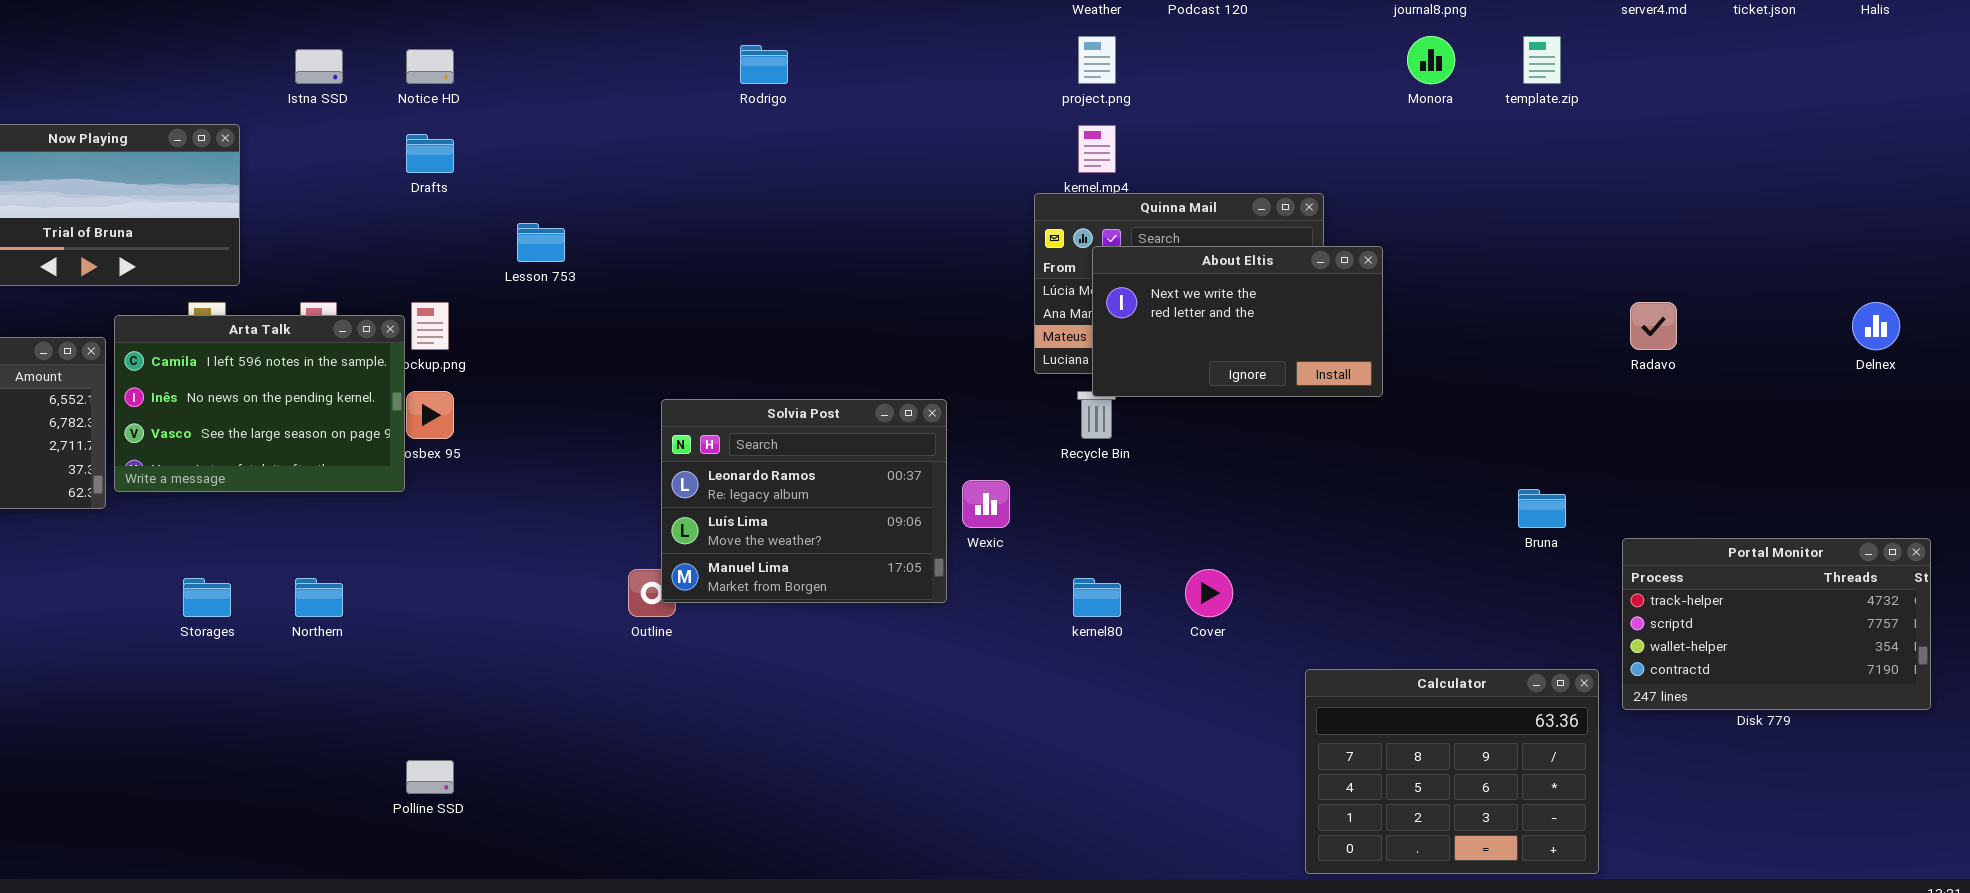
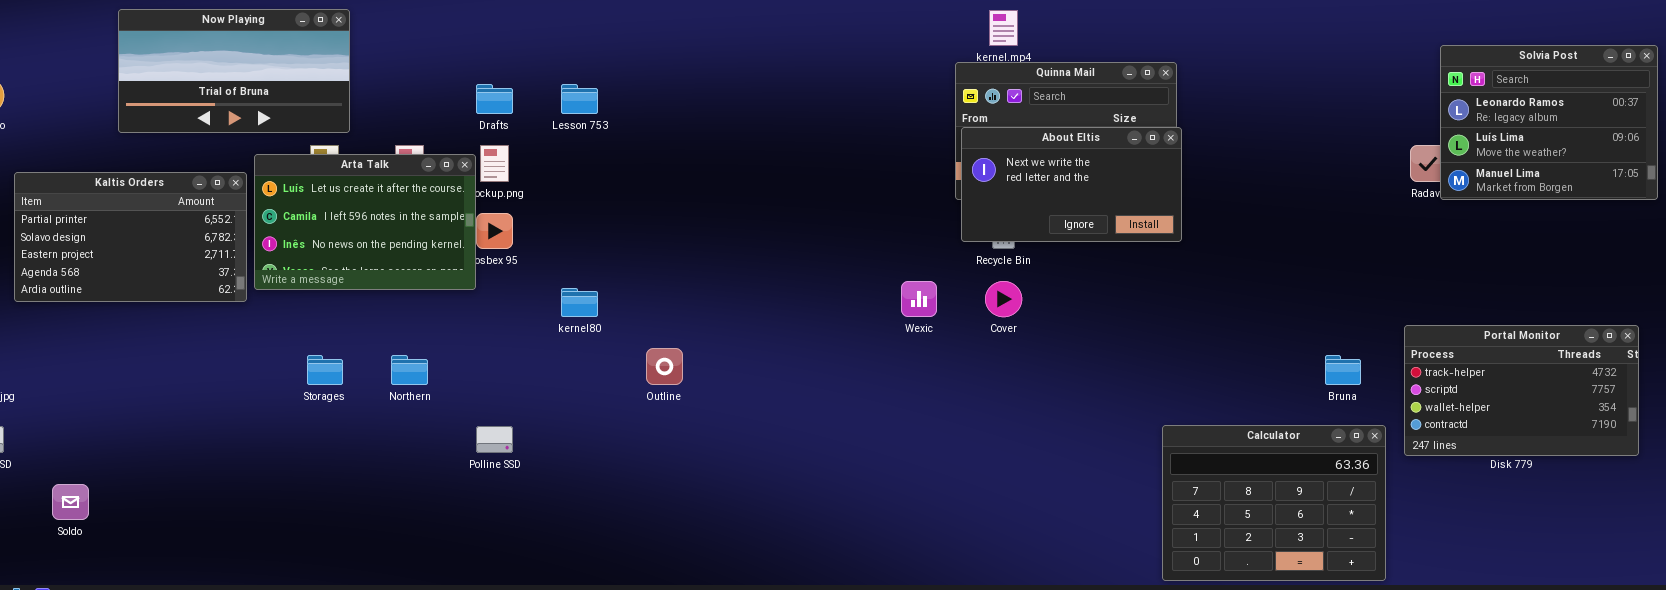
Drafts: [406,134,454,173] -> [476,84,513,114], moved
About Eltis: [1092,246,1383,397] -> [961,127,1182,242], moved
Arta Talk: [114,315,405,492] -> [254,154,476,290], scrolled up 1 row
Solvia Post: [661,399,947,603] -> [1440,45,1658,200], moved
Bruna: [1518,489,1566,528] -> [1325,355,1361,385], moved
Cover: [1185,569,1233,617] -> [985,281,1022,317], moved
kernel80: [1073,578,1121,617] -> [561,288,598,317], moved
Polline SSD: [406,760,454,794] -> [476,426,513,453], moved

